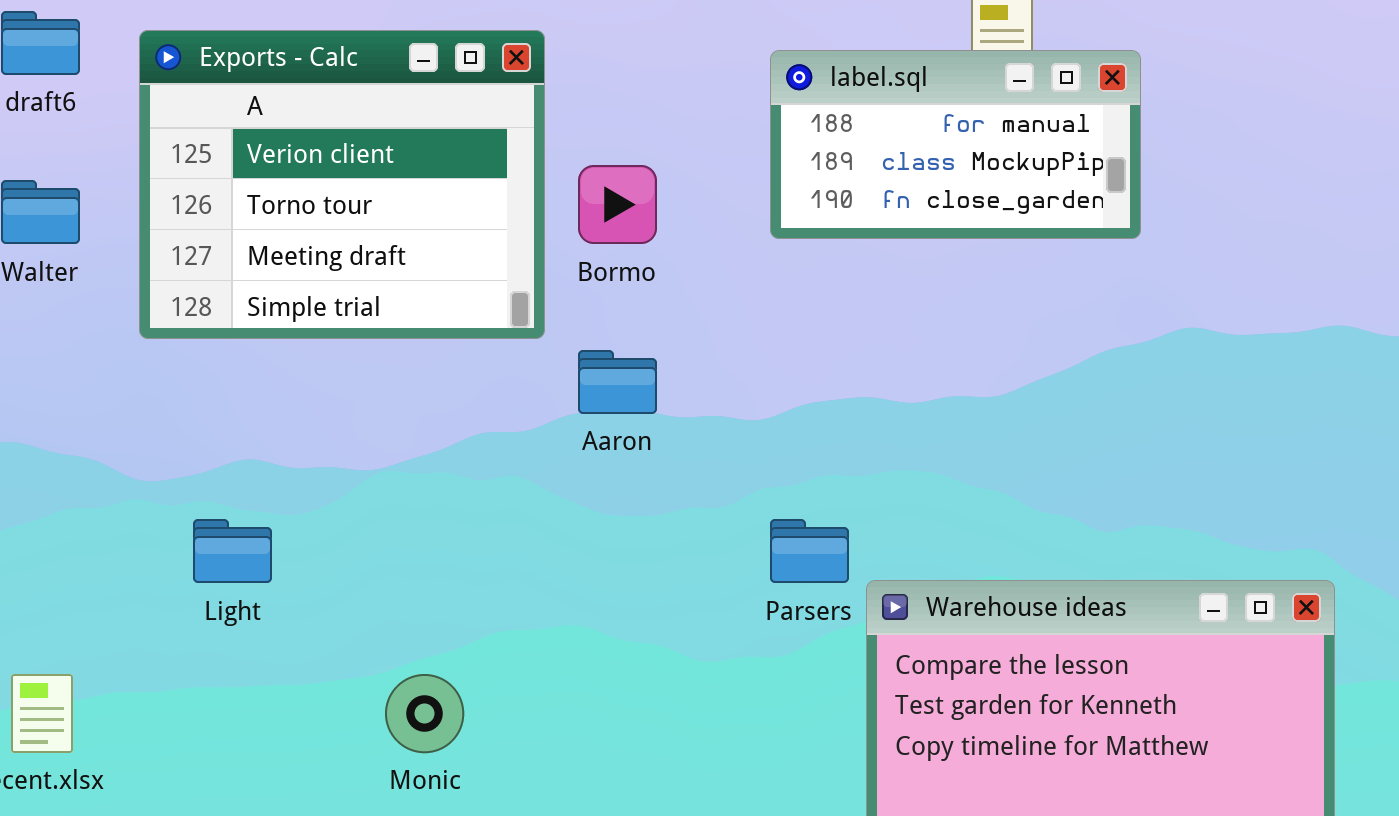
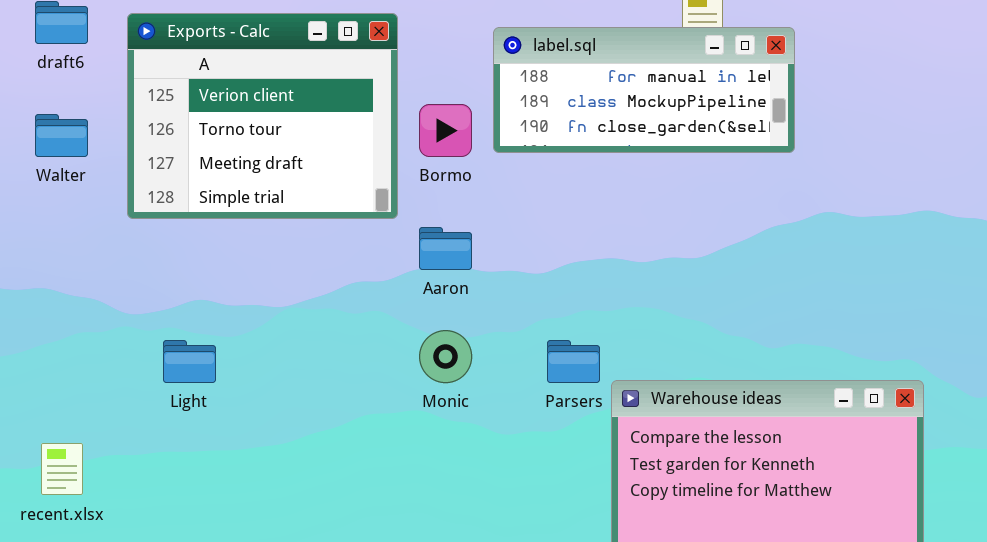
label.sql: [770,50,1141,239] -> [493,27,795,153], resized
Monic: [385,674,464,753] -> [419,330,472,383], moved

